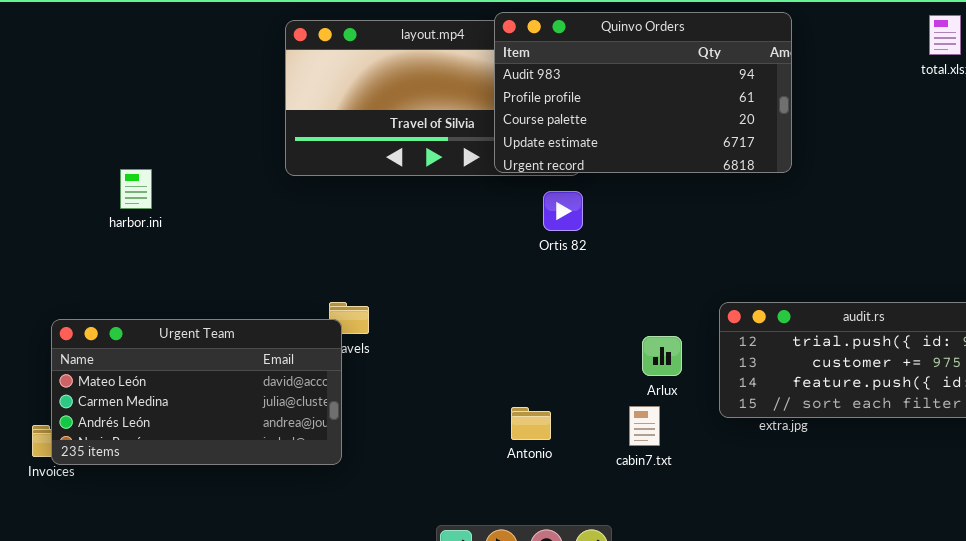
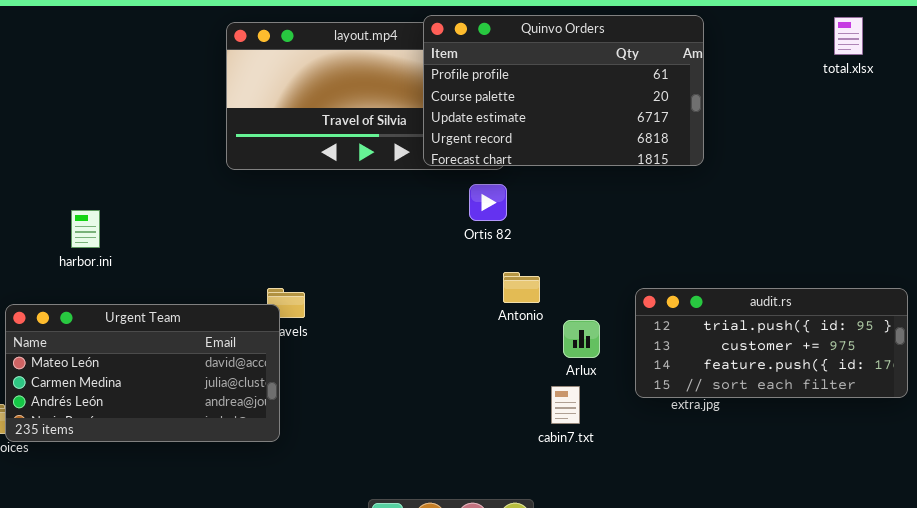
Quinvo Orders: [494,12,792,173] -> [423,15,704,166], scrolled down 1 row
harbor.ini: [120,169,152,209] -> [71,210,100,248], moved
Antonio: [511,407,551,440] -> [503,272,540,303], moved

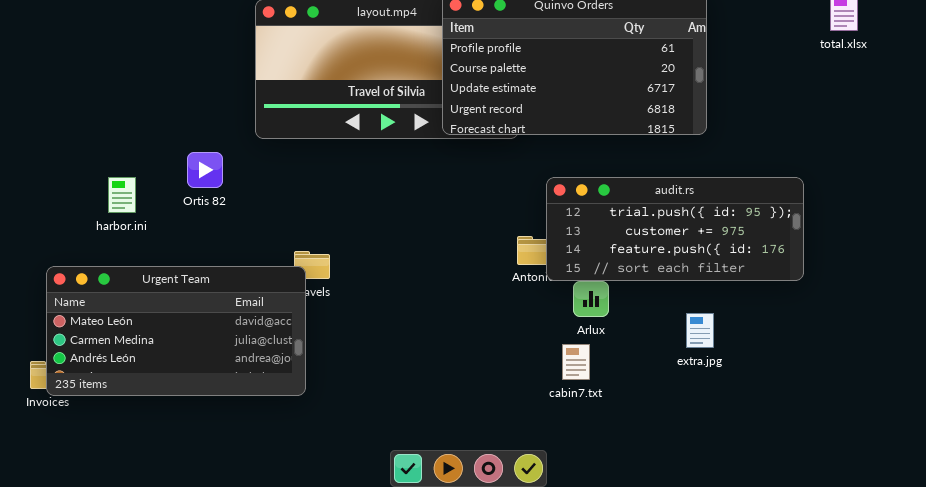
Ortis 82: [469,184,507,221] -> [187,152,223,188], moved
audit.rs: [635,288,908,398] -> [546,177,804,281], moved

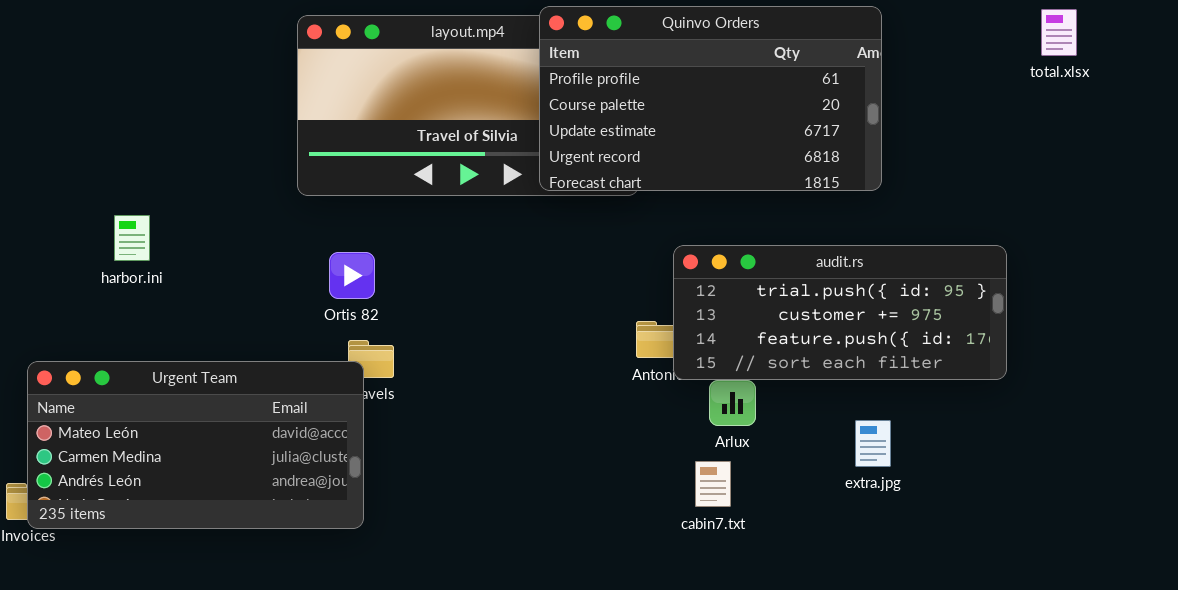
Ortis 82: [187,152,223,188] -> [329,252,375,299], moved
harbor.ini: [108,177,136,213] -> [114,215,150,261], moved

